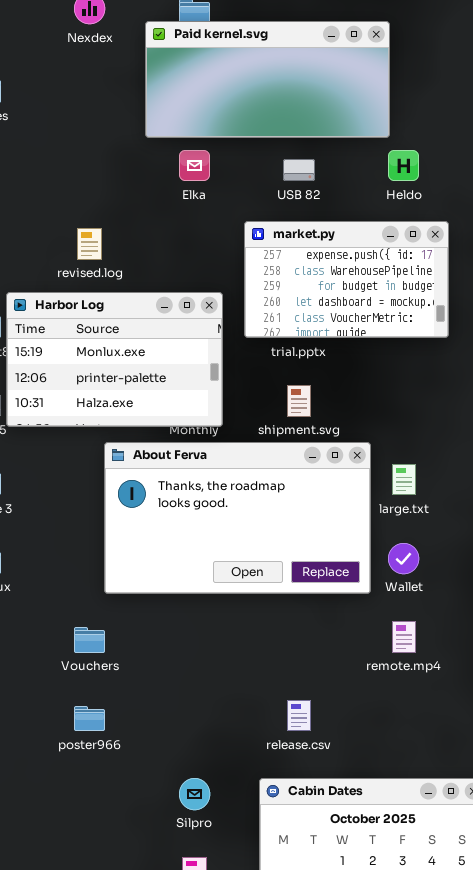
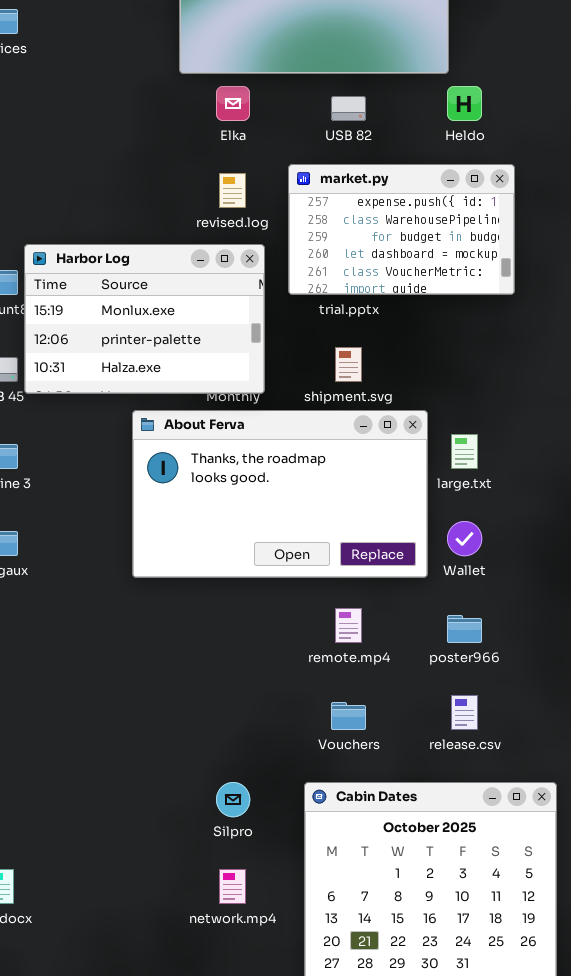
revised.log: [77,228,102,260] -> [219,173,246,208], moved
remote.mp4: [392,621,416,653] -> [335,608,362,643], moved
Vouchers: [74,627,105,653] -> [331,702,366,730], moved
release.csv: [287,700,311,731] -> [451,695,478,730], moved
poster966: [74,706,105,731] -> [447,615,482,643], moved

